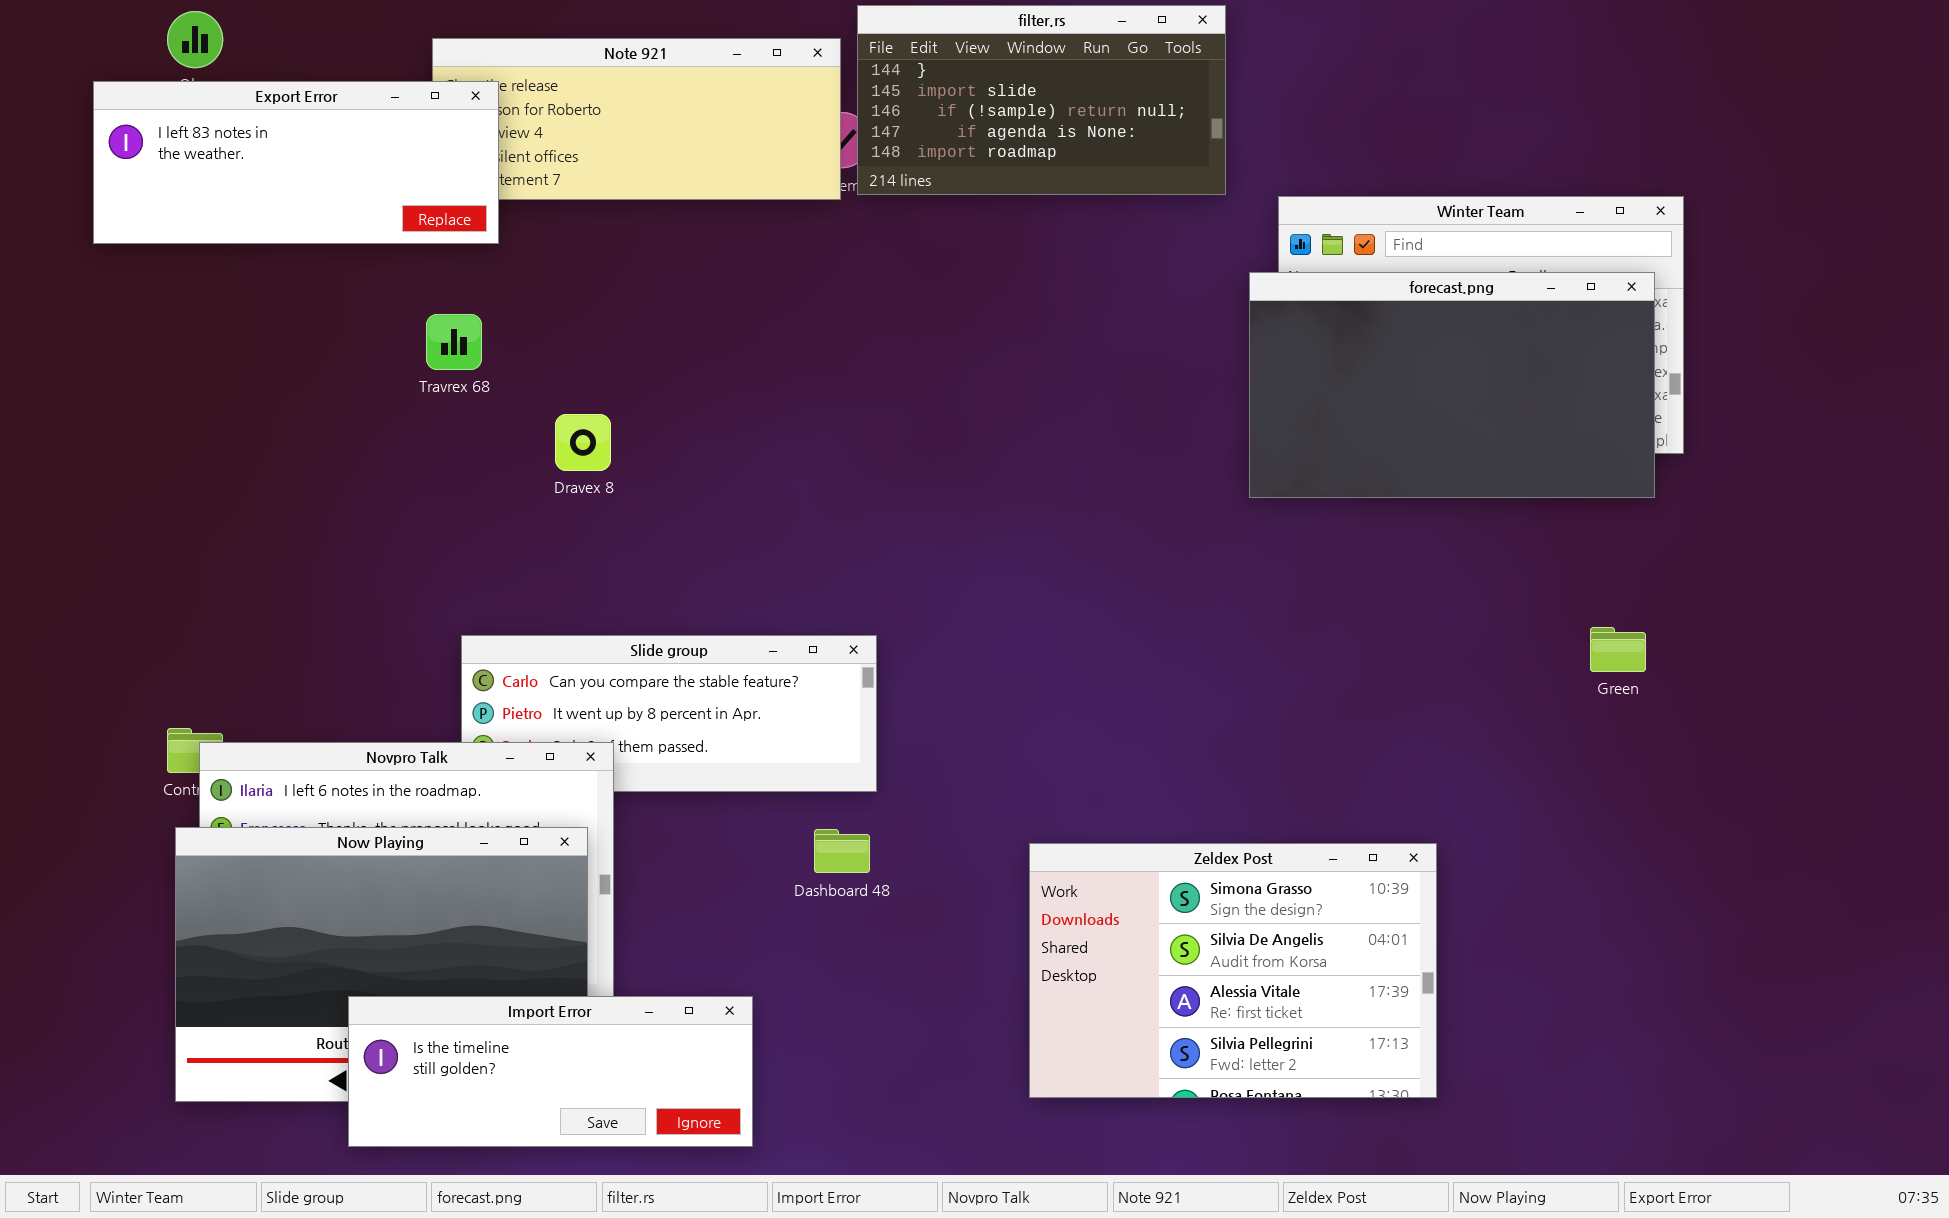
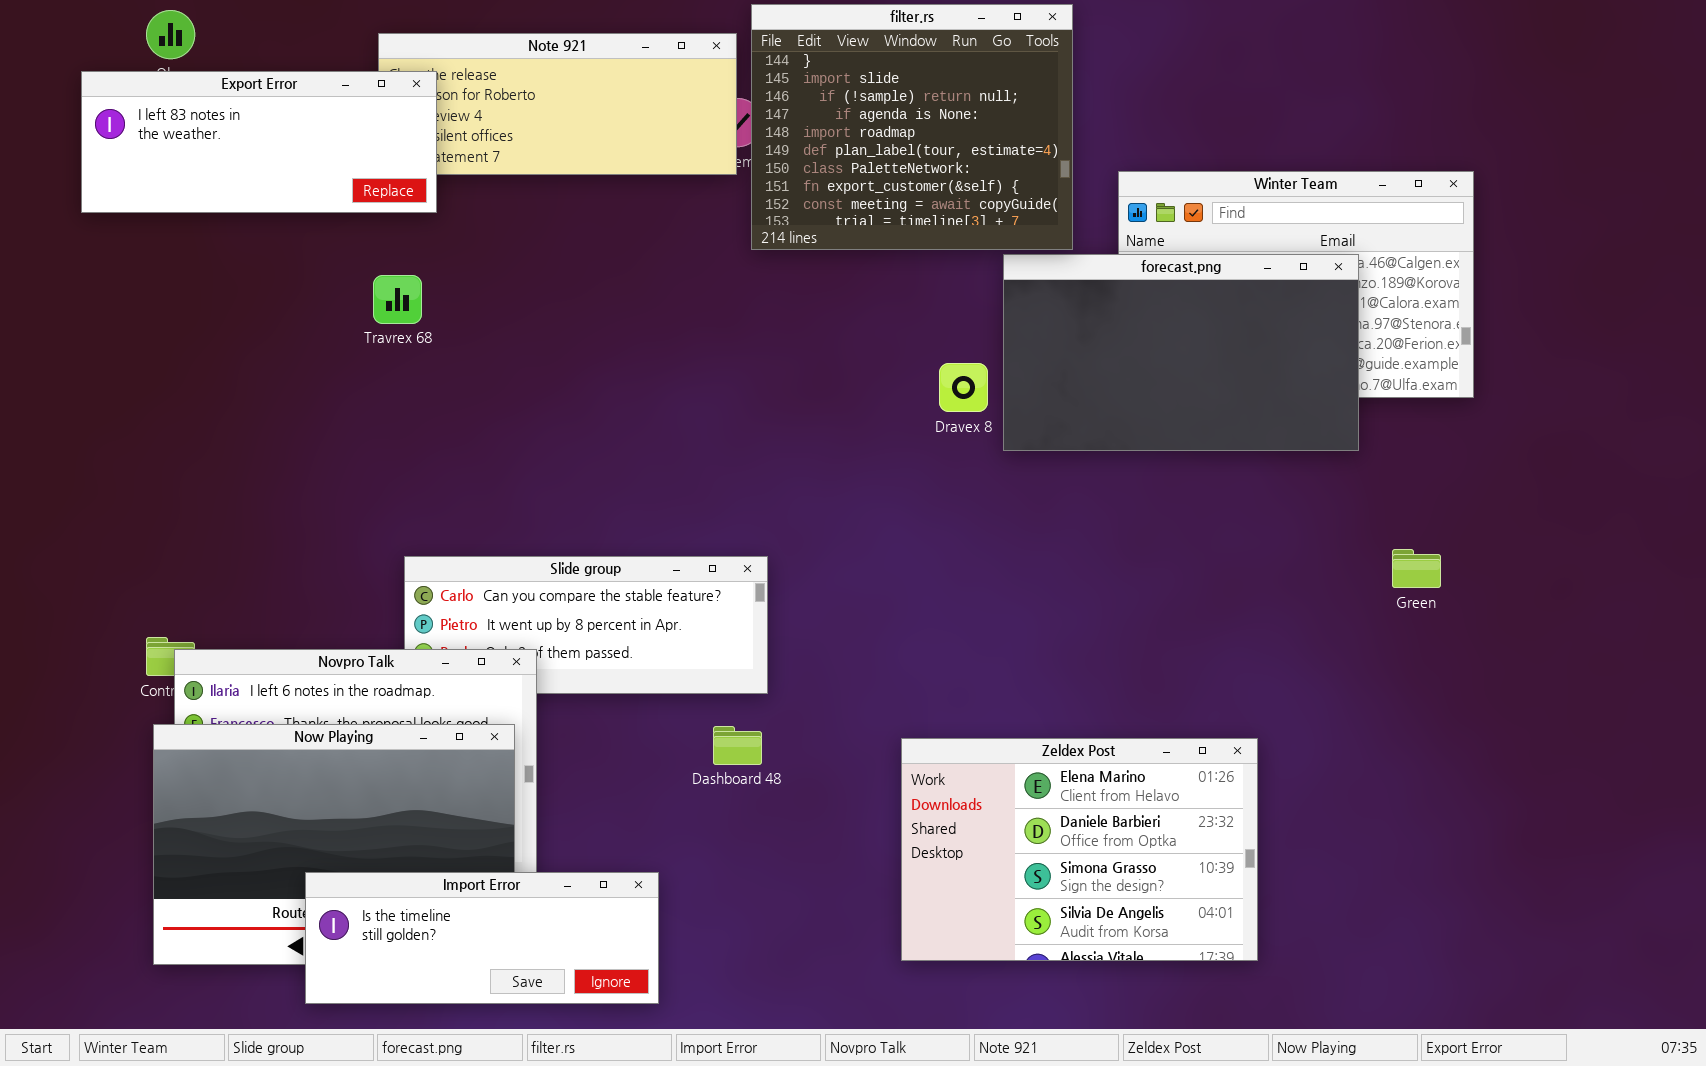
filter.rs: [857,5,1226,195] -> [751,4,1073,250], resized
forecast.png: [1249,272,1655,498] -> [1003,254,1359,451], moved
Dravex 8: [555,414,611,471] -> [939,363,988,412], moved
Zeldex Post: [1029,843,1437,1098] -> [901,738,1258,961], scrolled up 2 rows

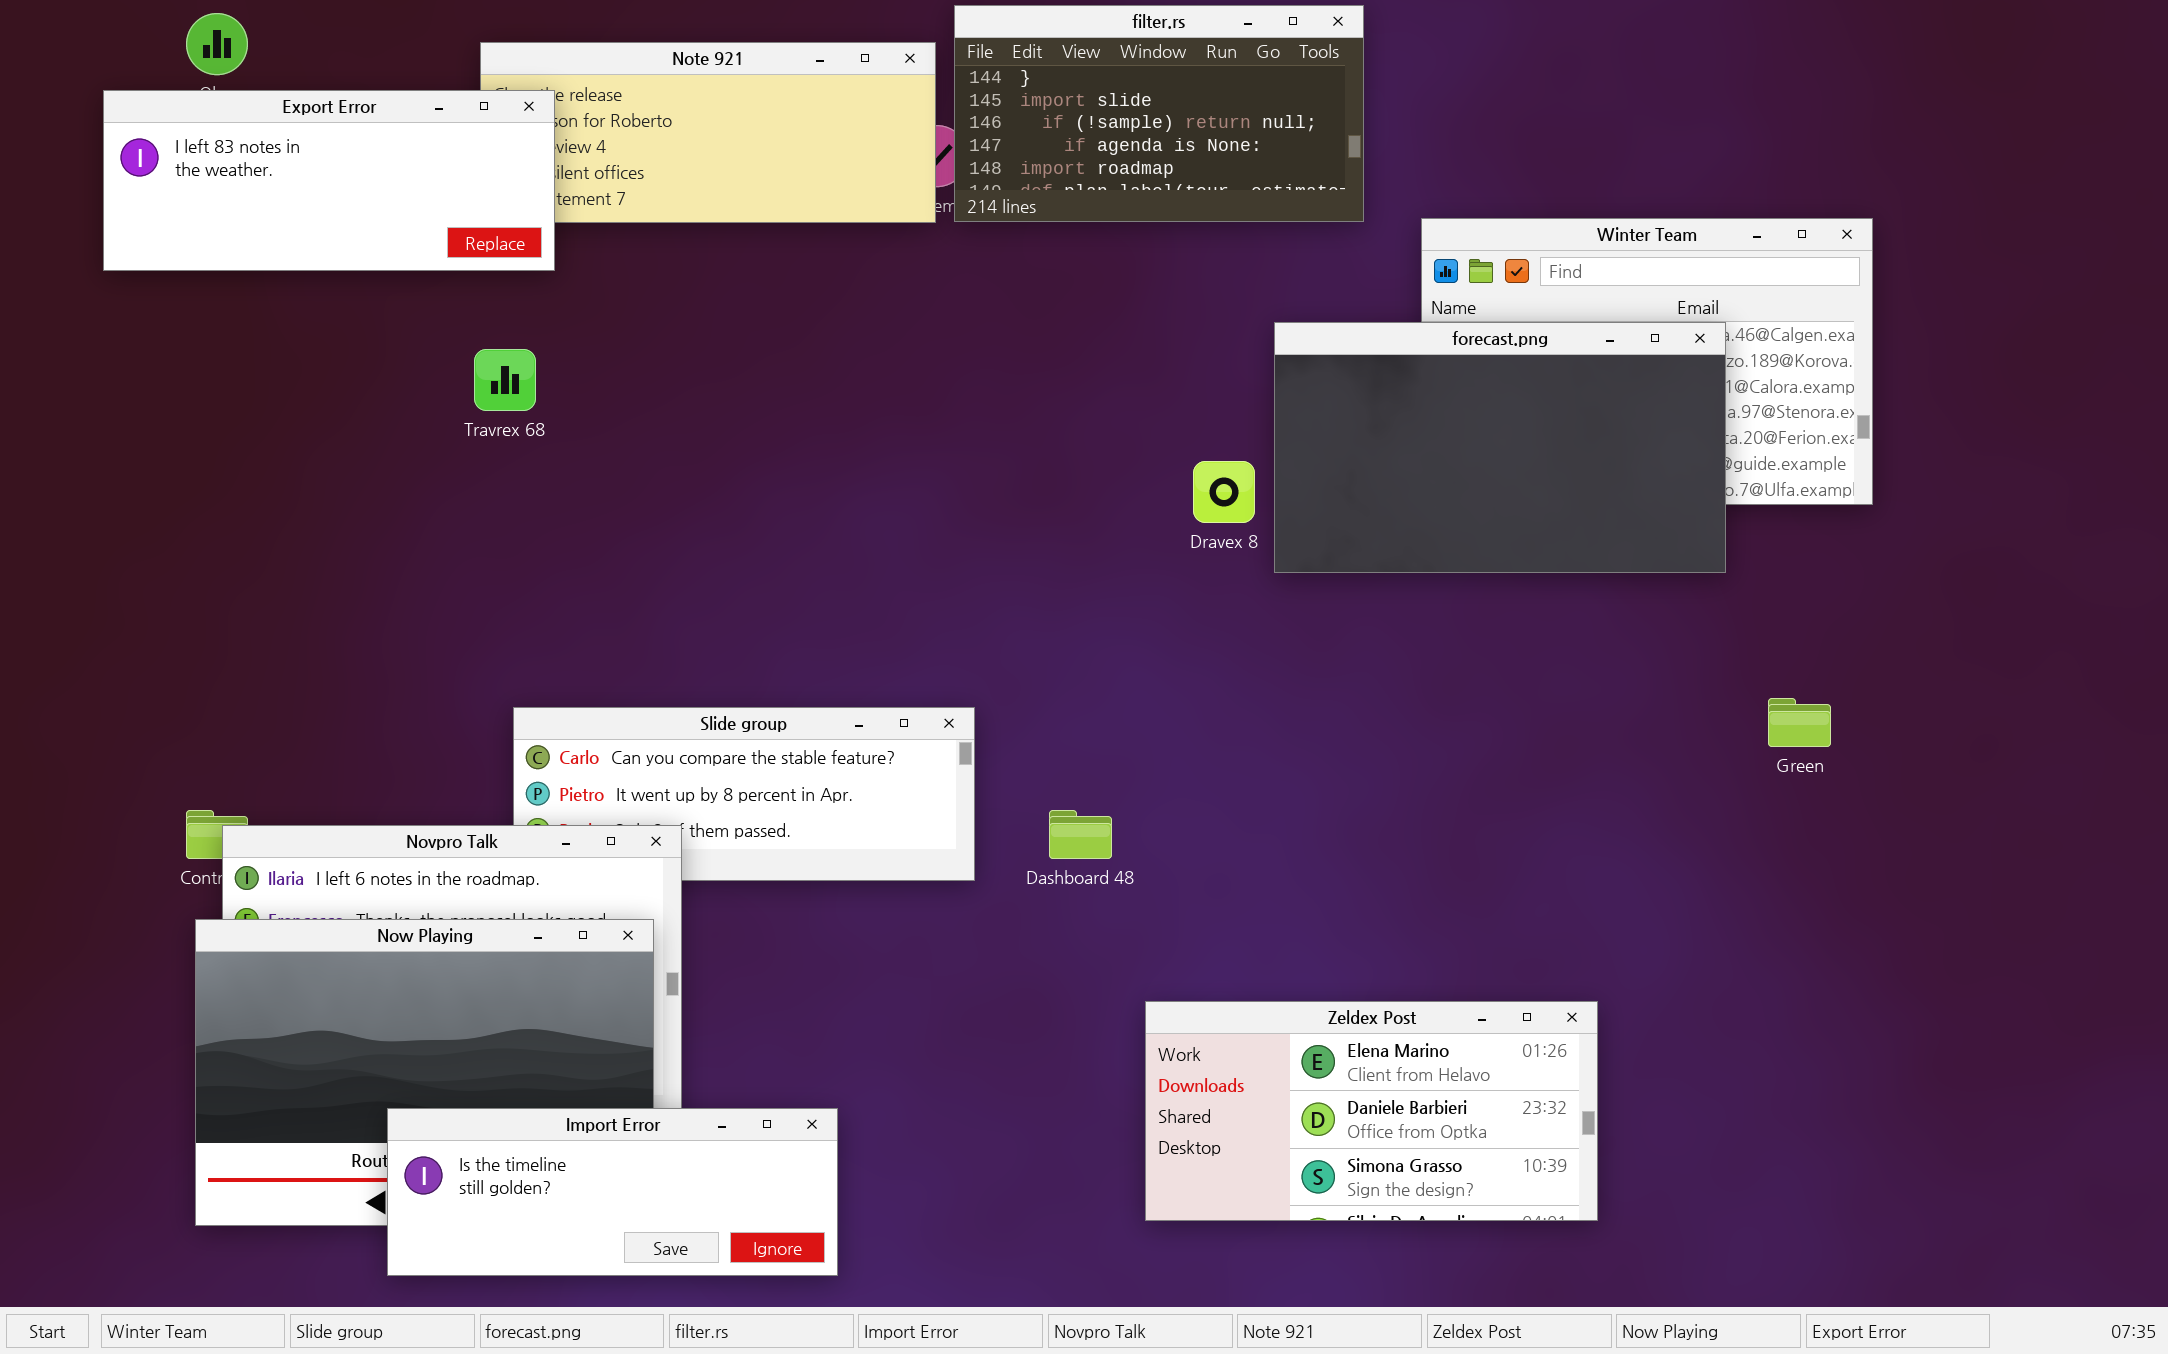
filter.rs: [751,4,1073,250] -> [954,5,1364,222], resized
Dashboard 48: [713,726,762,765] -> [1049,810,1112,859], moved
Zeldex Post: [901,738,1258,961] -> [1145,1001,1598,1221], resized

